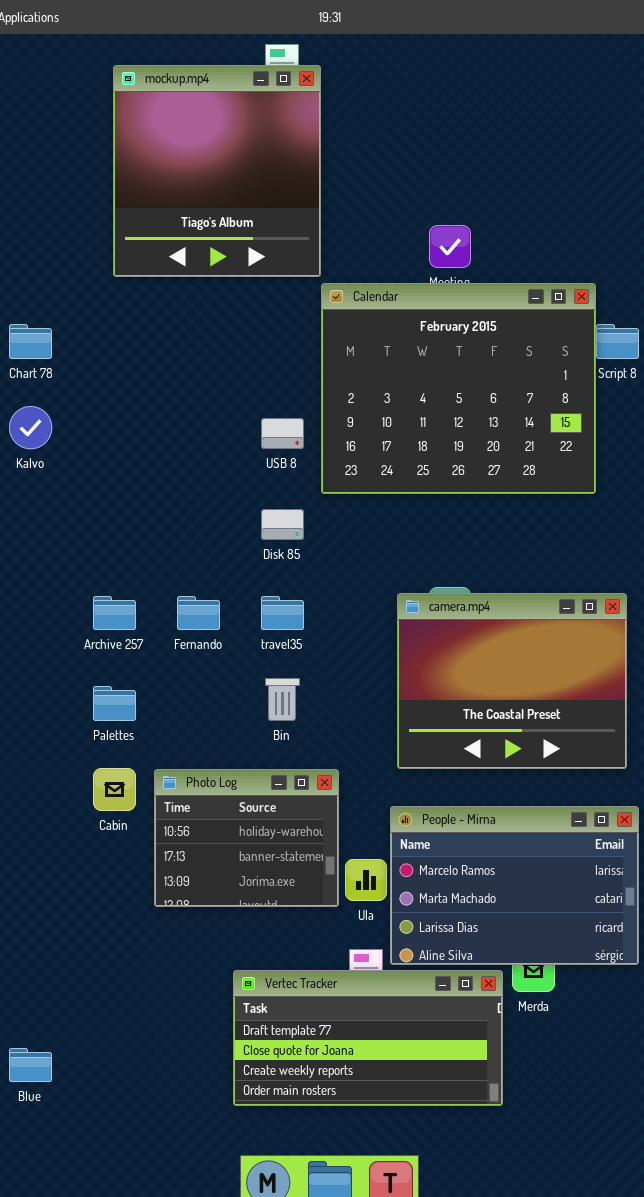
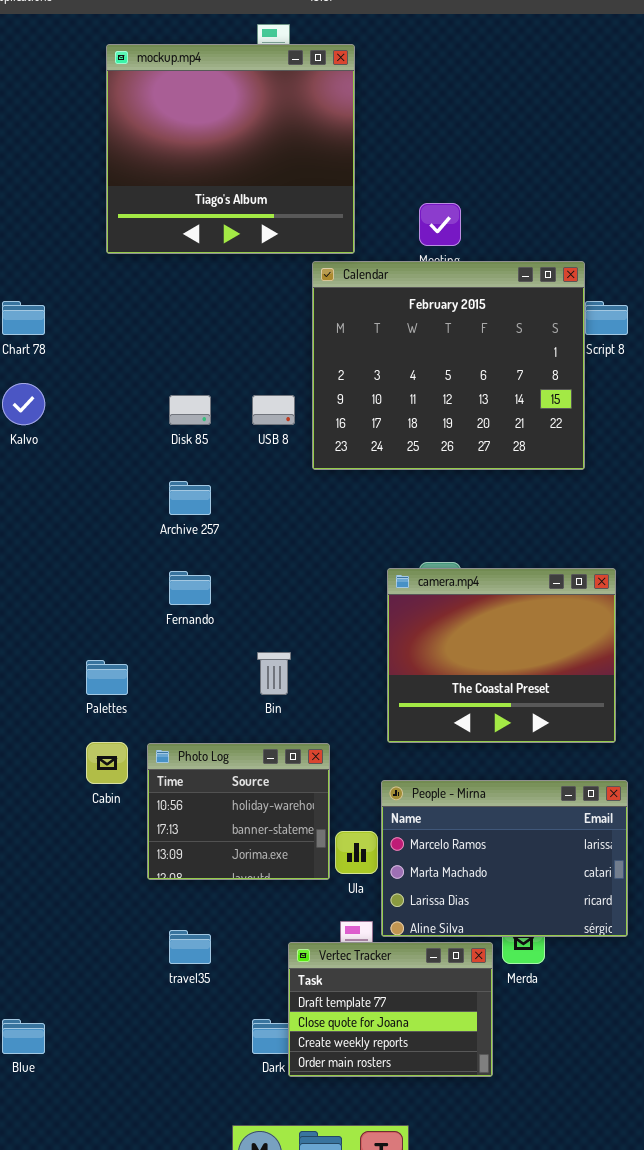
mockup.mp4: [113,65,321,277] -> [106,44,355,254], resized
Disk 85: [261,509,304,540] -> [169,395,211,425], moved
Archive 257: [93,596,136,630] -> [169,481,211,515], moved
travel35: [261,596,304,630] -> [169,930,211,964], moved
Vertec Tracker: [233,970,503,1106] -> [288,942,493,1077], resized

